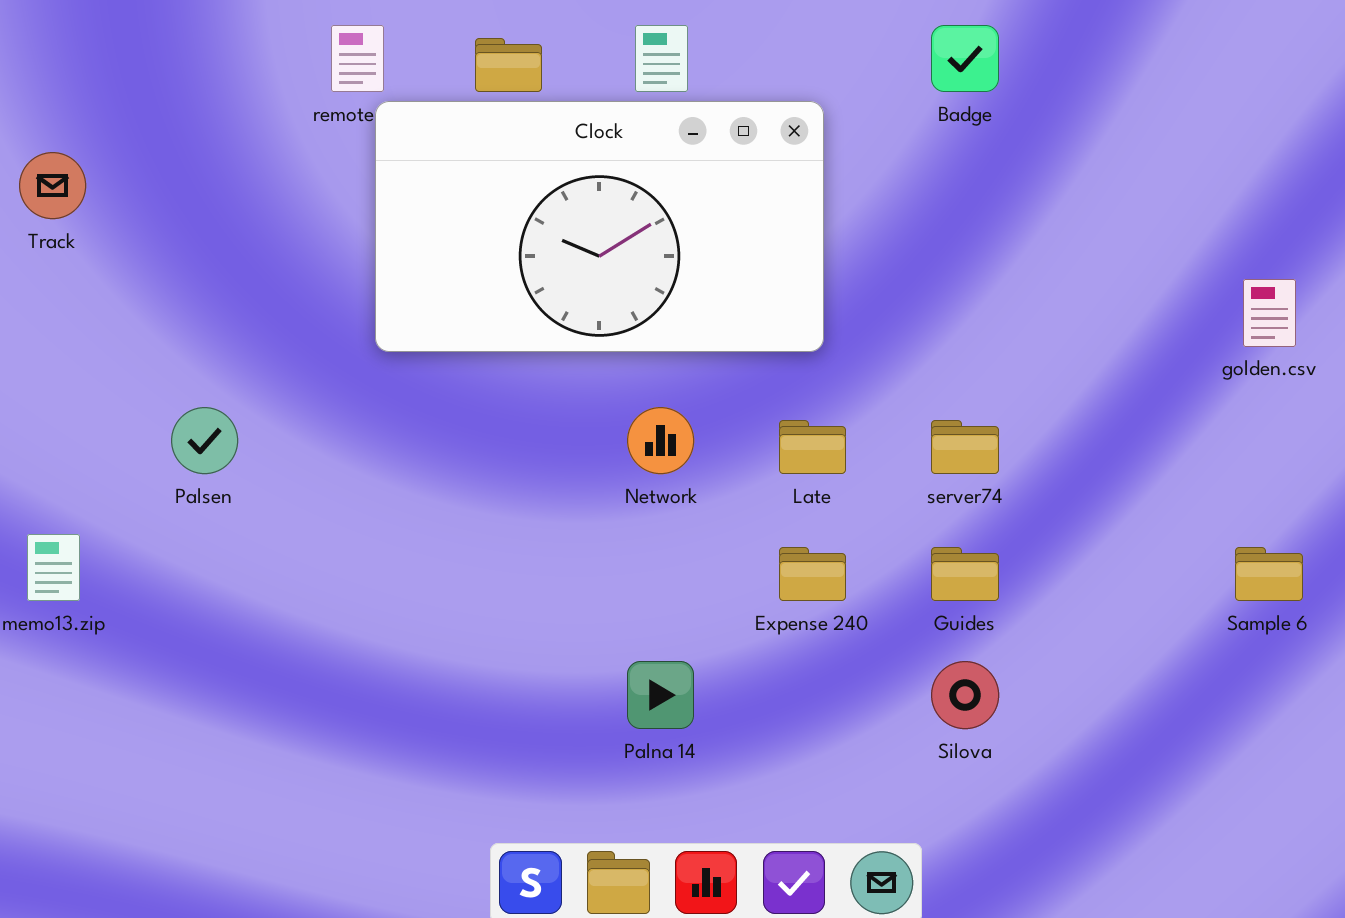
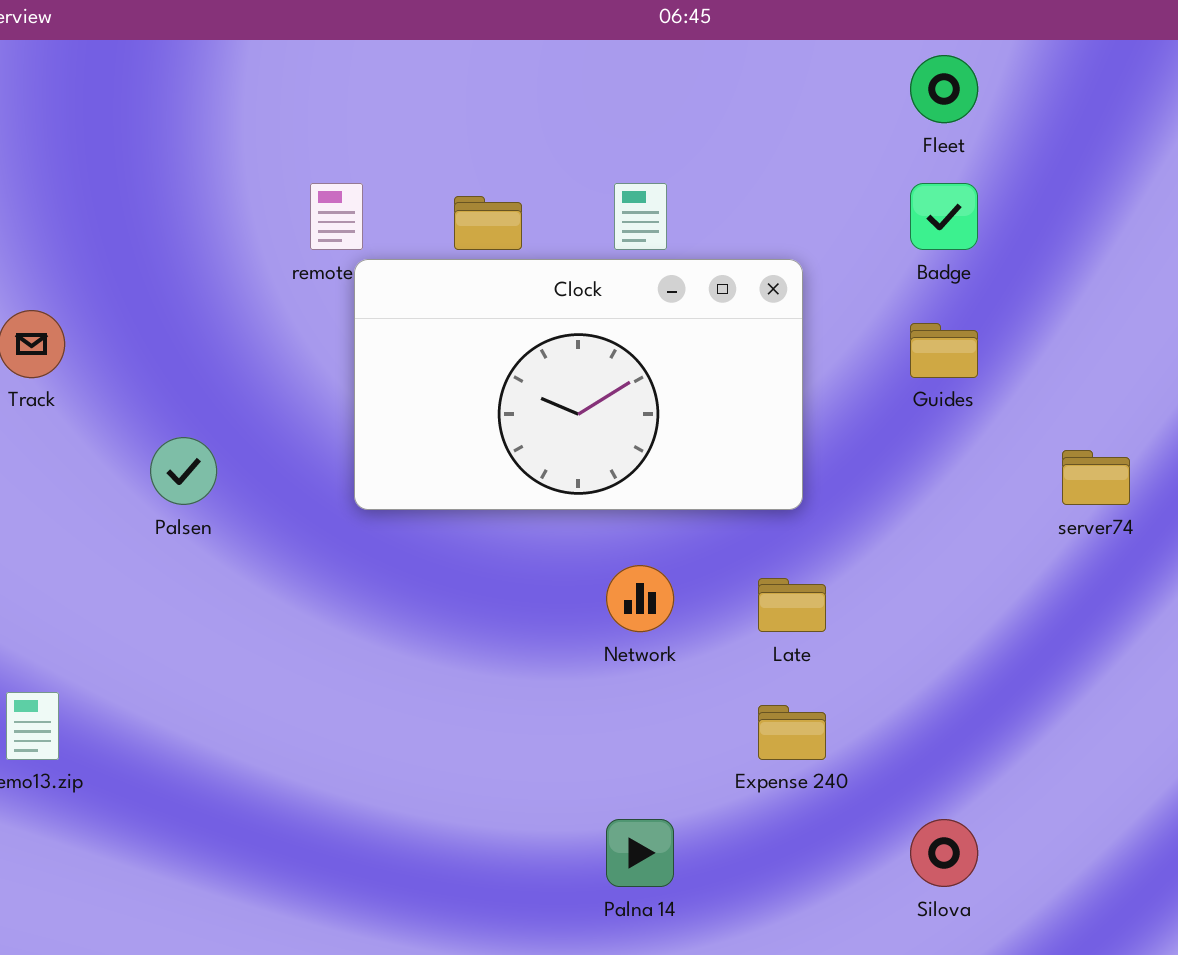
Palsen: [171,407,238,474] -> [150,437,217,505], moved
server74: [931,420,999,474] -> [1062,450,1130,505], moved
Guides: [931,547,999,601] -> [910,323,978,378], moved

